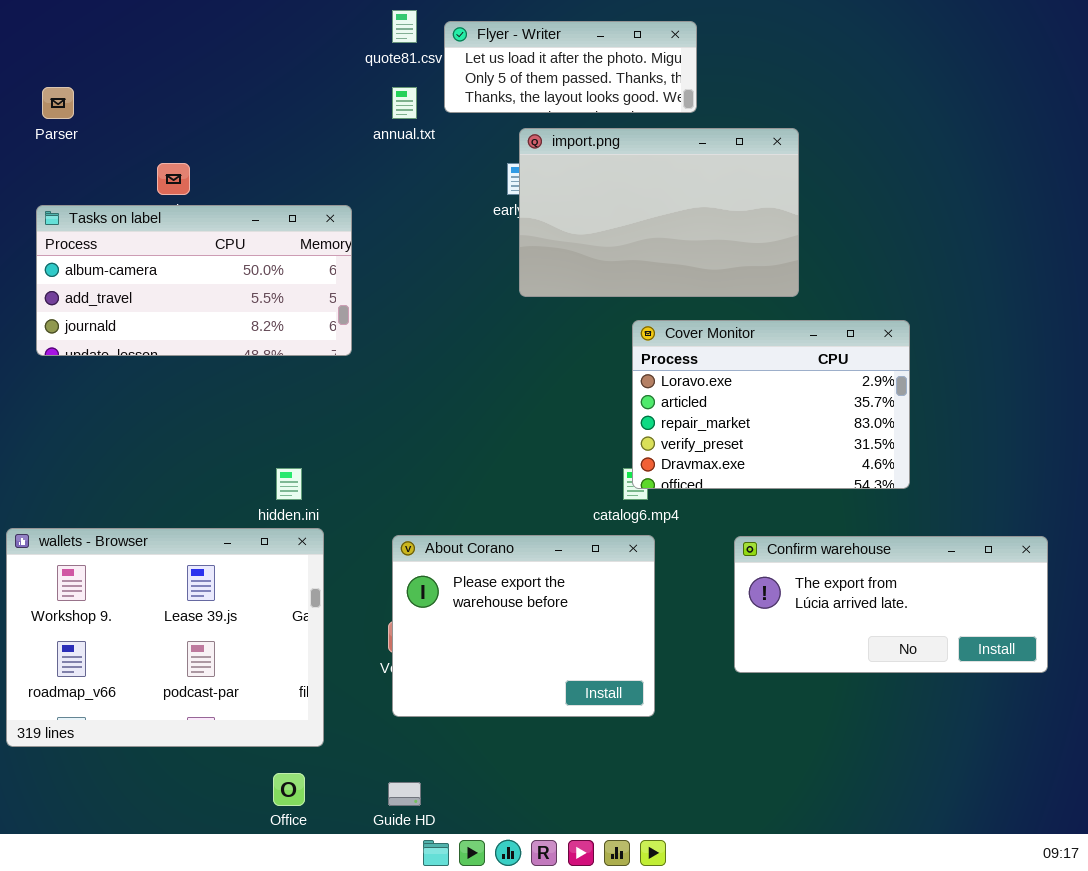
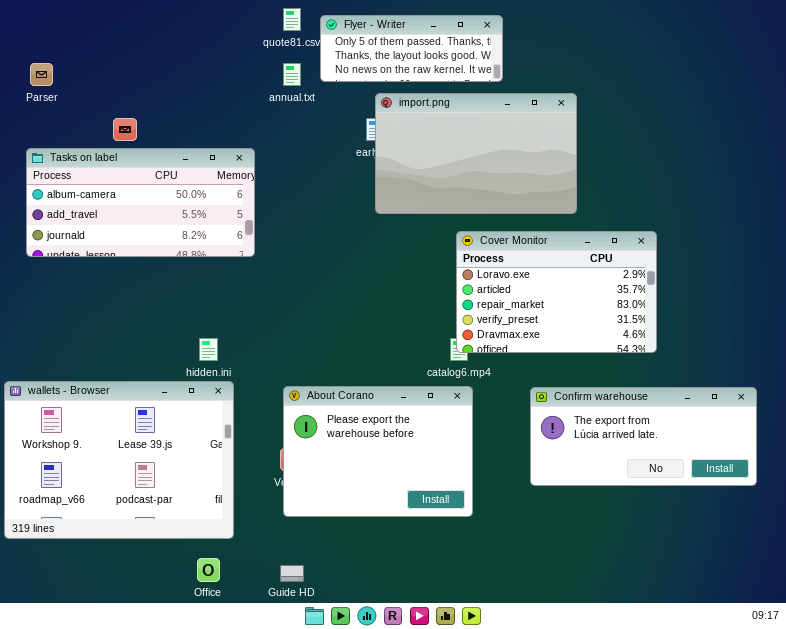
Flyer - Writer: [444,21,697,113] -> [320,15,503,82], scrolled down 1 row

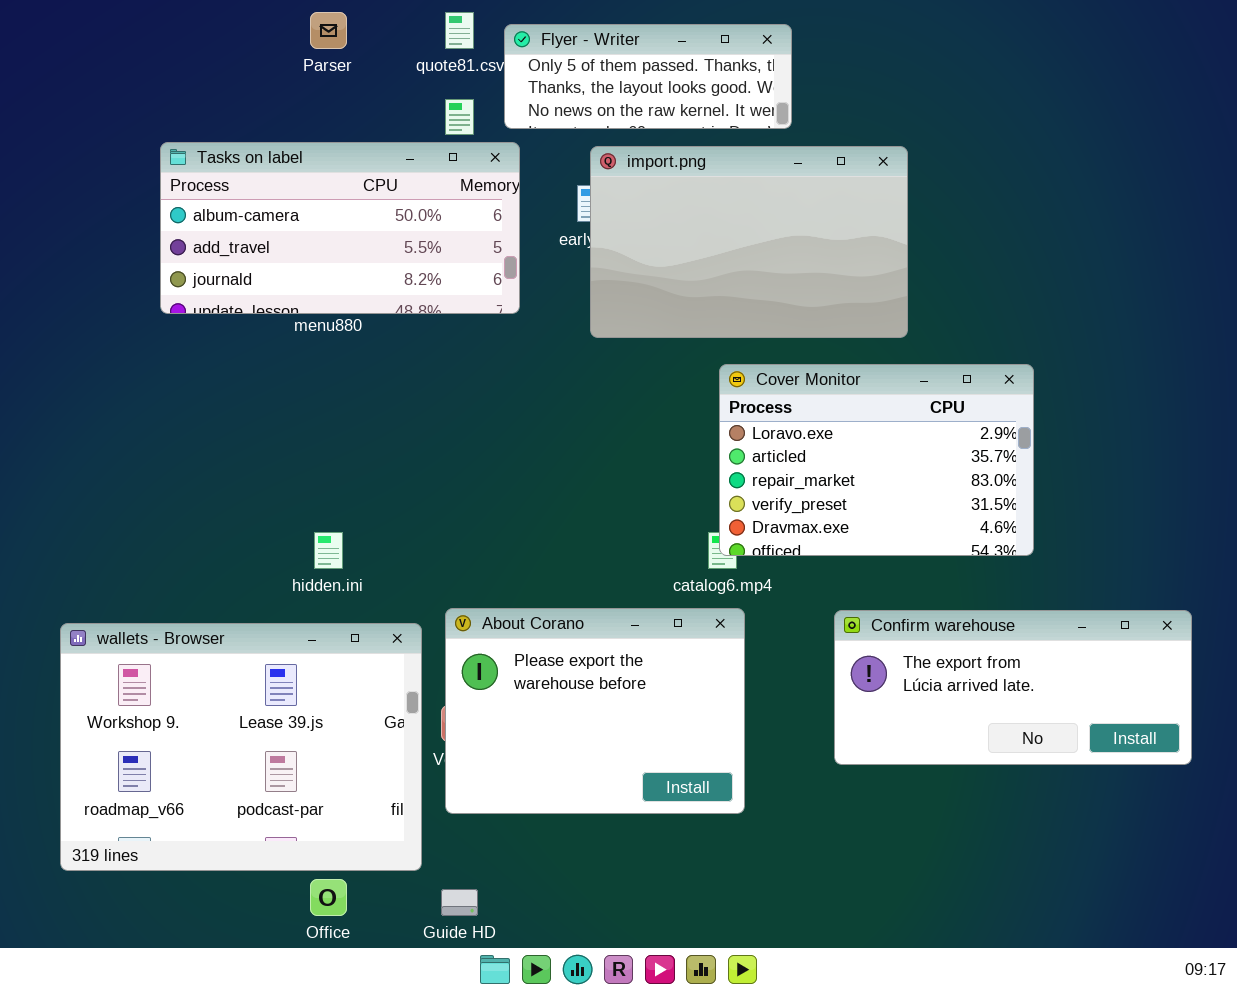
Parser: [30,63,53,86] -> [310,12,347,49], moved
Tasks on label: [26,148,255,257] -> [160,142,520,314], moved
wallets - Browser: [4,381,234,539] -> [60,623,422,871], moved

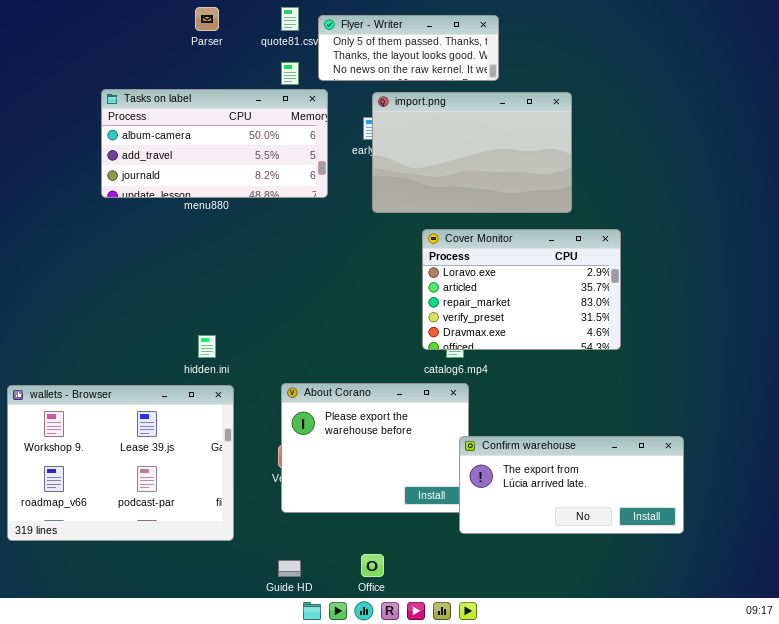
Cover Monitor: [719,364,1034,556] -> [422,229,621,350], moved
Confirm warehouse: [834,610,1192,765] -> [459,436,684,534], moved
wallets - Browser: [60,623,422,871] -> [7,385,234,541], moved
Office: [310,879,347,916] -> [361,554,384,577], moved

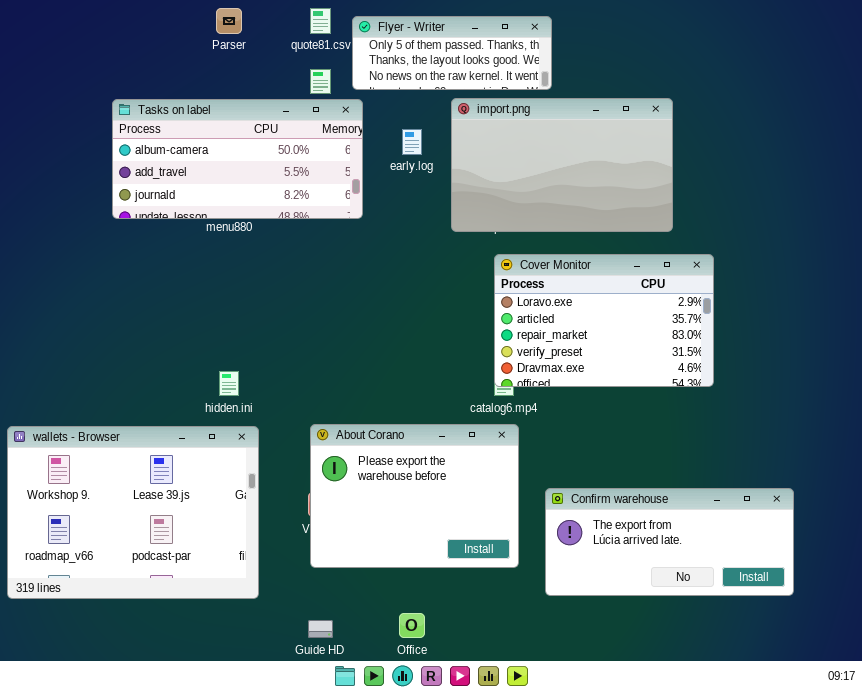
import.png: [372,92,572,213] -> [451,98,673,232], moved
Cover Monitor: [422,229,621,350] -> [494,254,714,387], moved
Confirm warehouse: [459,436,684,534] -> [545,488,794,596], moved

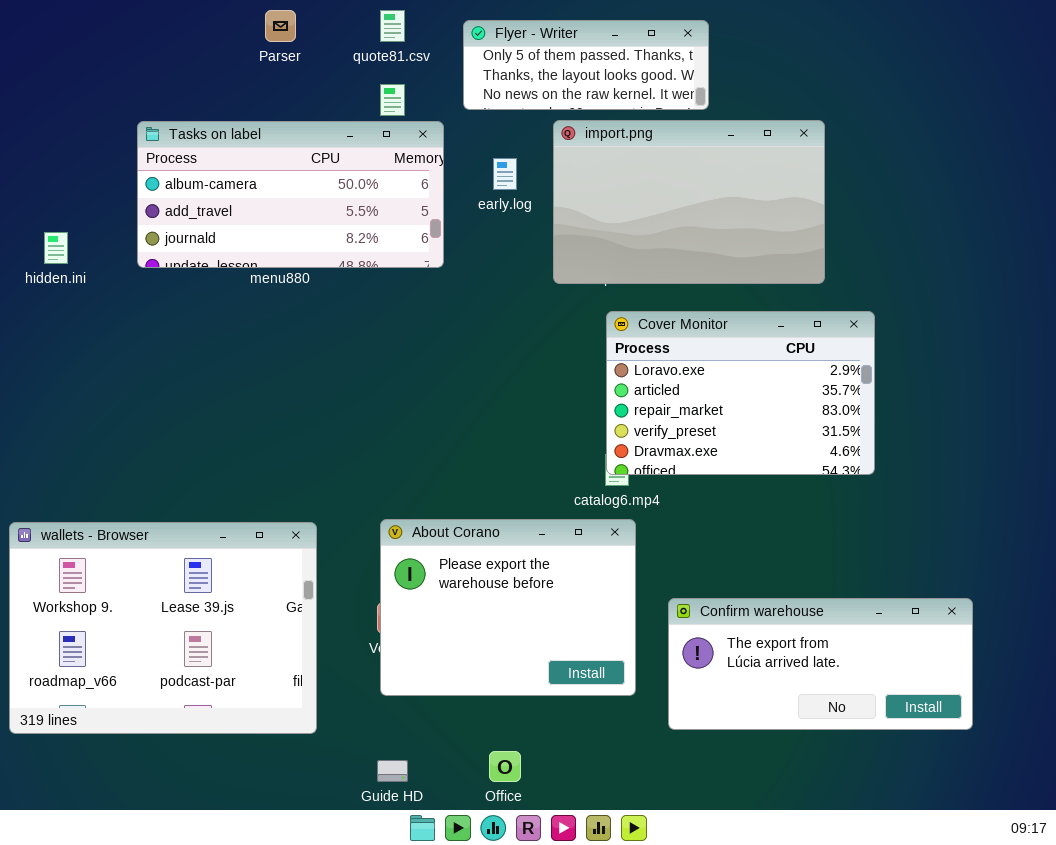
Flyer - Writer: [352,16,552,90] -> [463,20,709,110], moved
hidden.ini: [219,371,239,396] -> [44,232,68,264], moved

